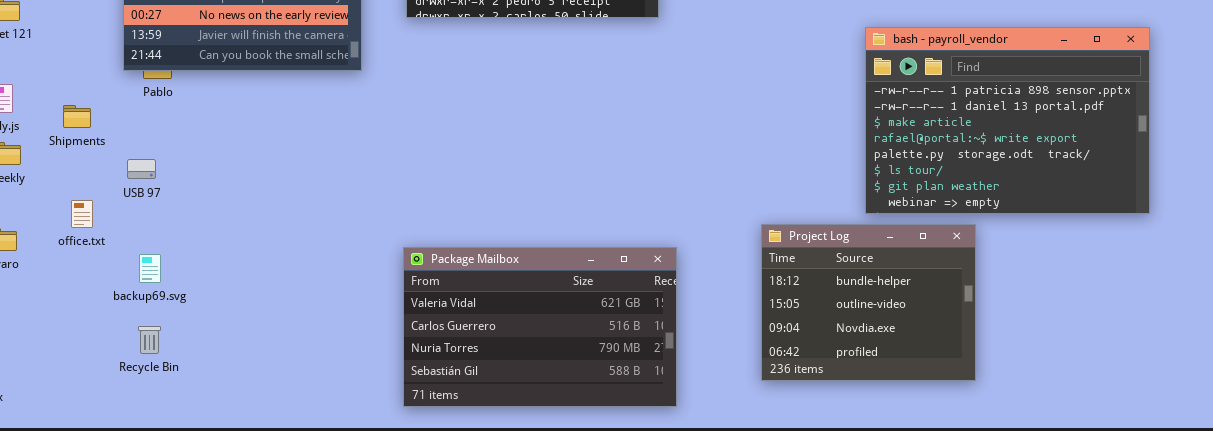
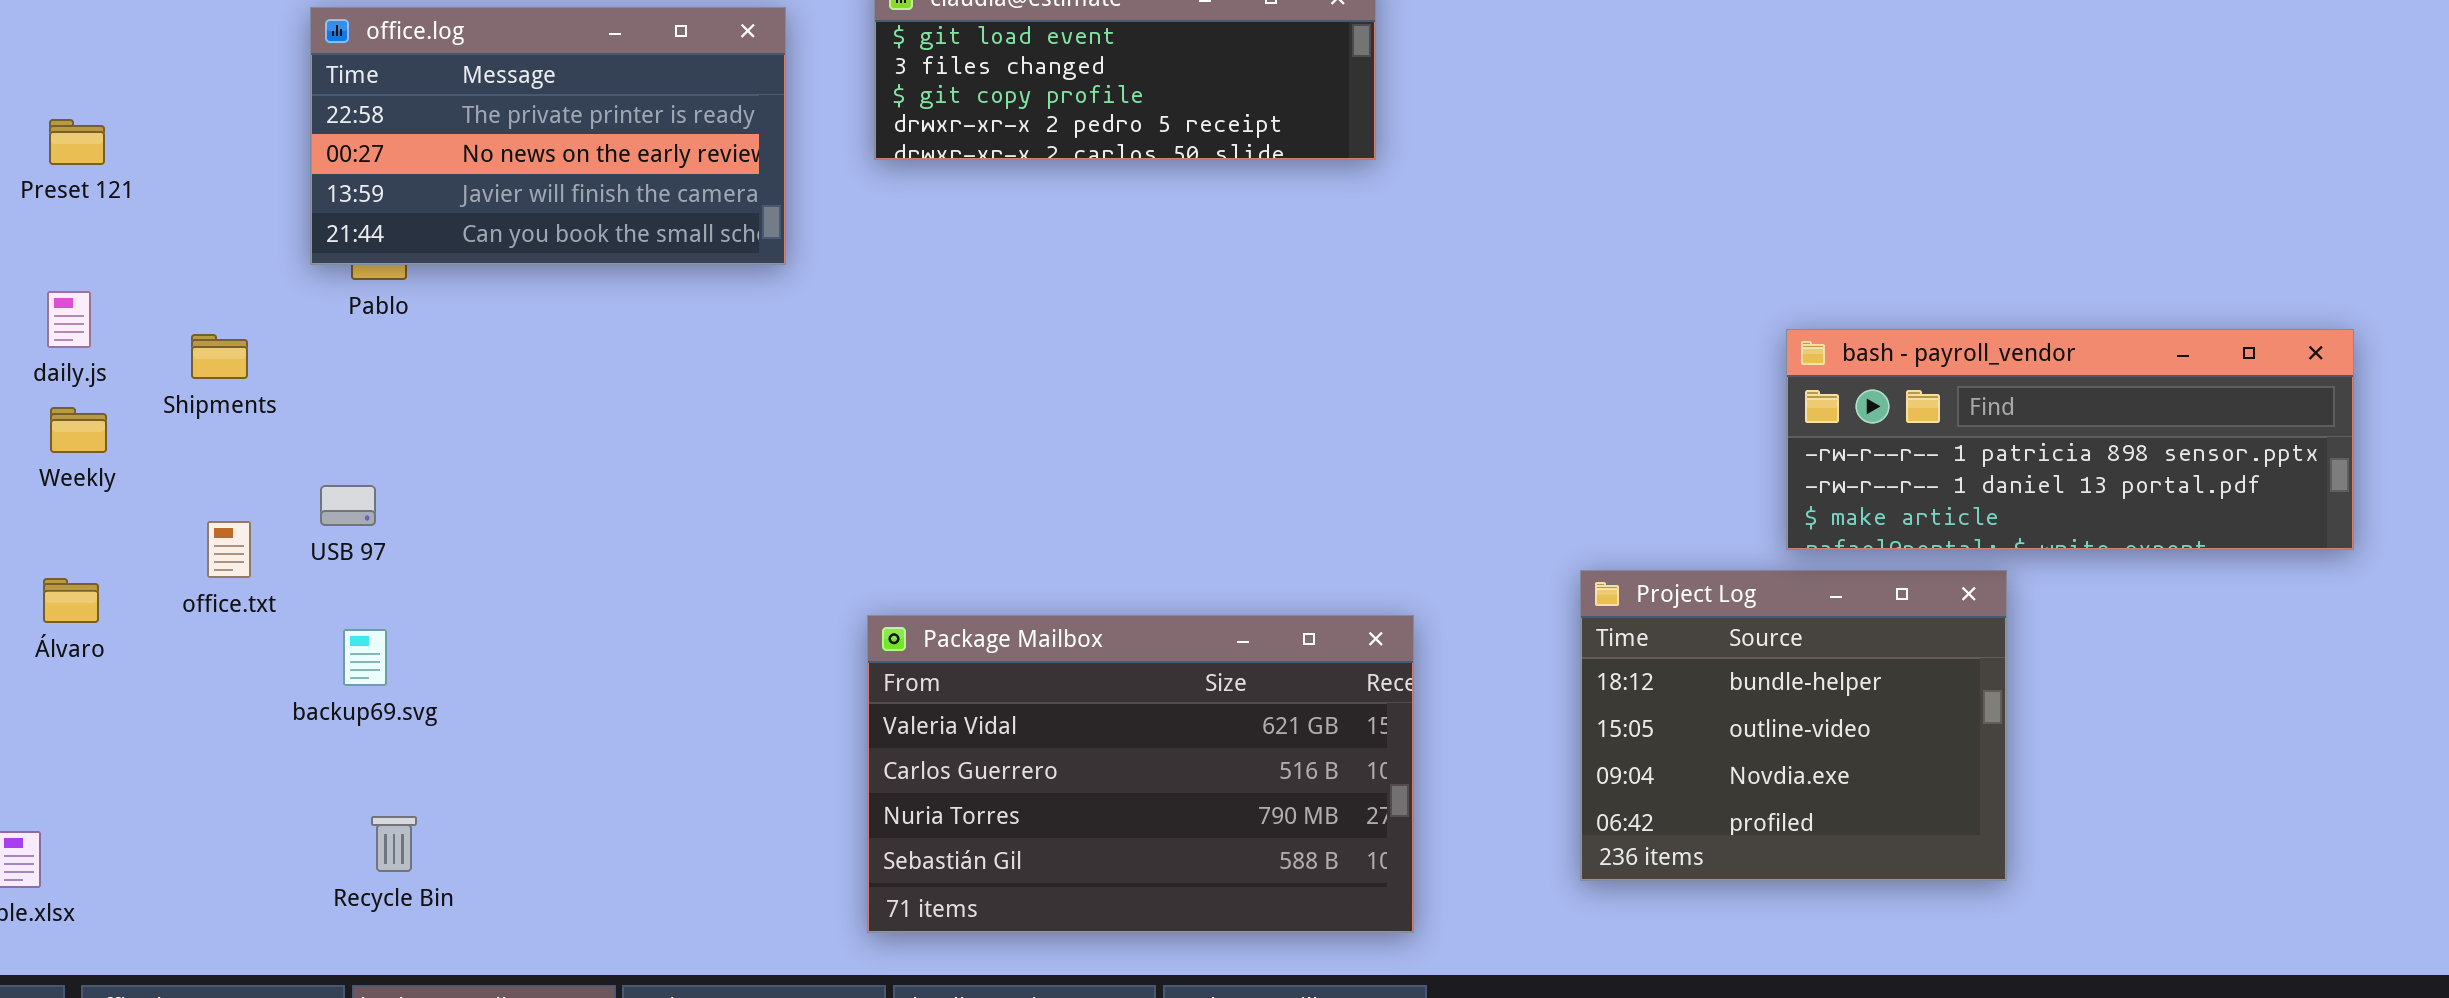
bash - payroll_vendor: [865,27,1150,214] -> [1786,329,2354,550], resized
USB 97: [127,159,156,179] -> [320,485,376,526], moved
Recycle Bin: [138,326,161,354] -> [371,816,417,872], moved

